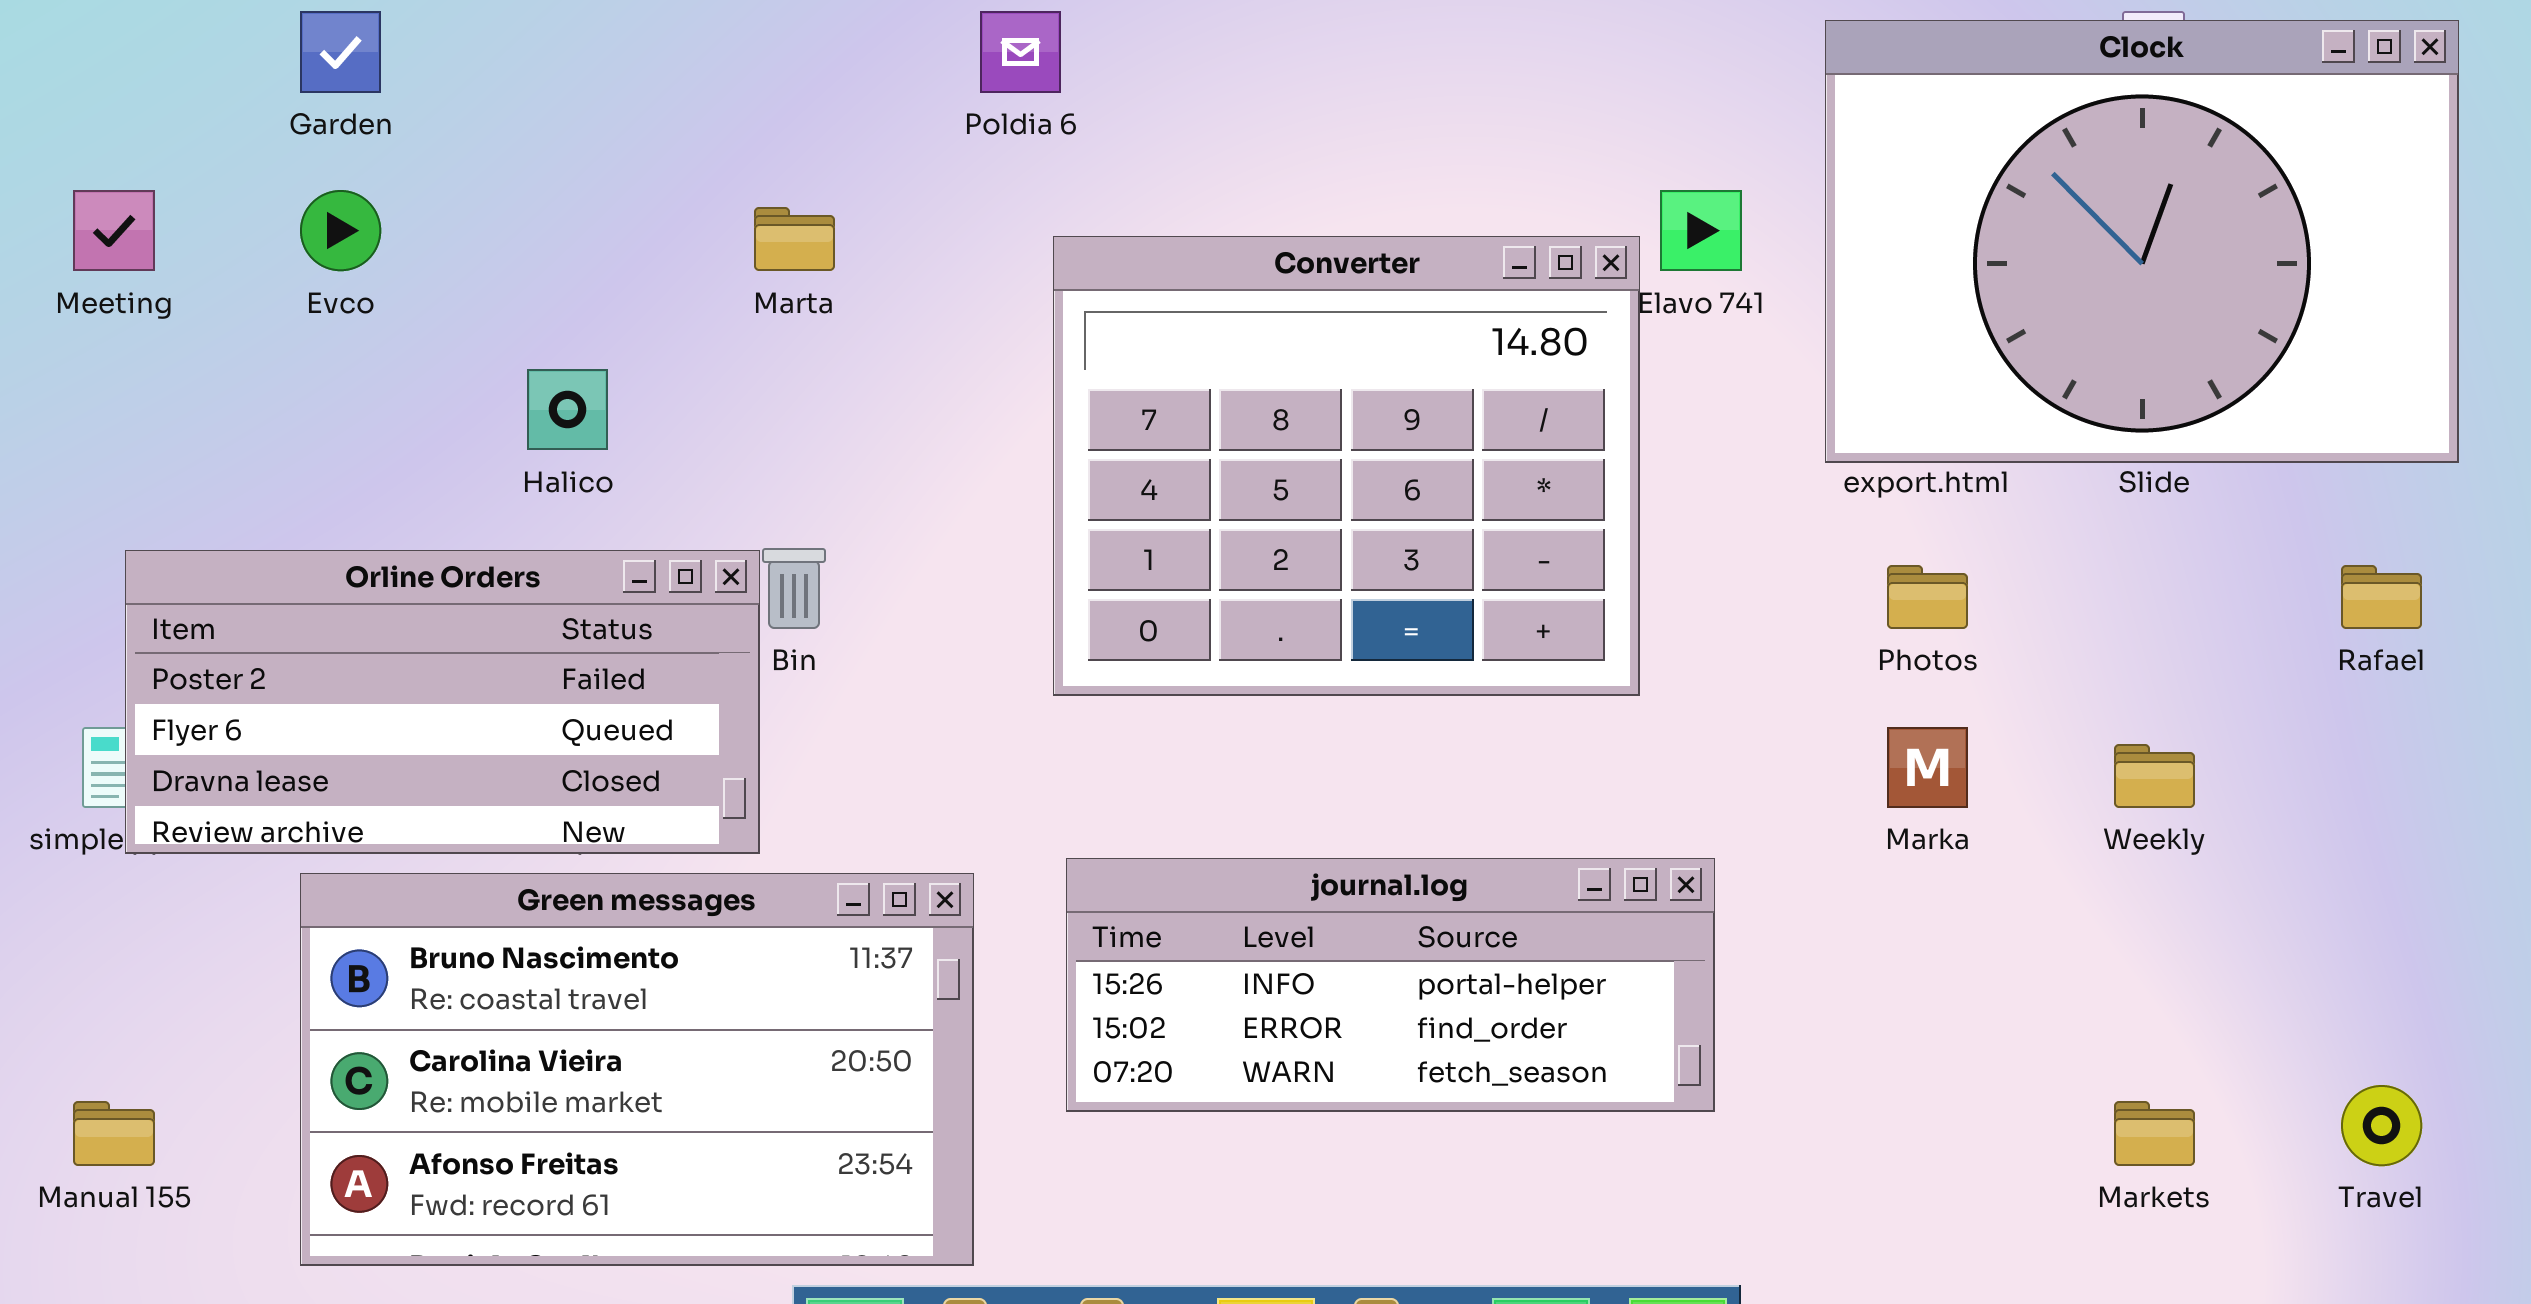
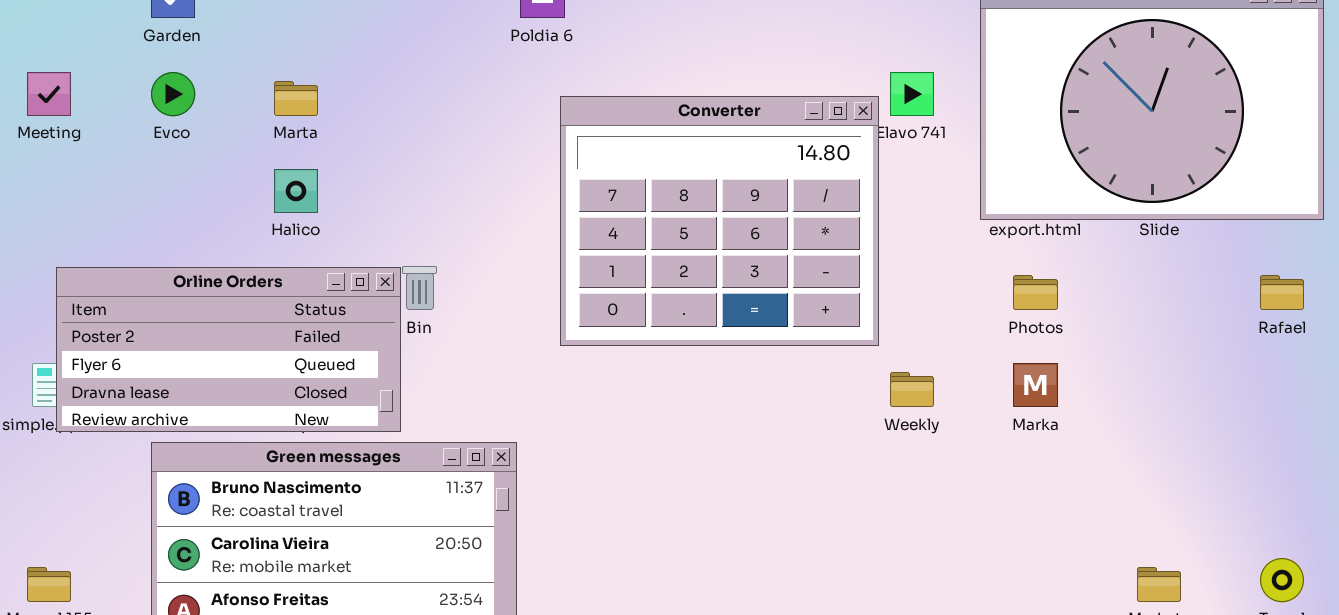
Marta: [754,207,835,271] -> [274,81,318,116], moved
Weekly: [2114,744,2195,808] -> [890,372,934,407], moved
journal.log: [1066,858,1715,1112] -> none, closed

